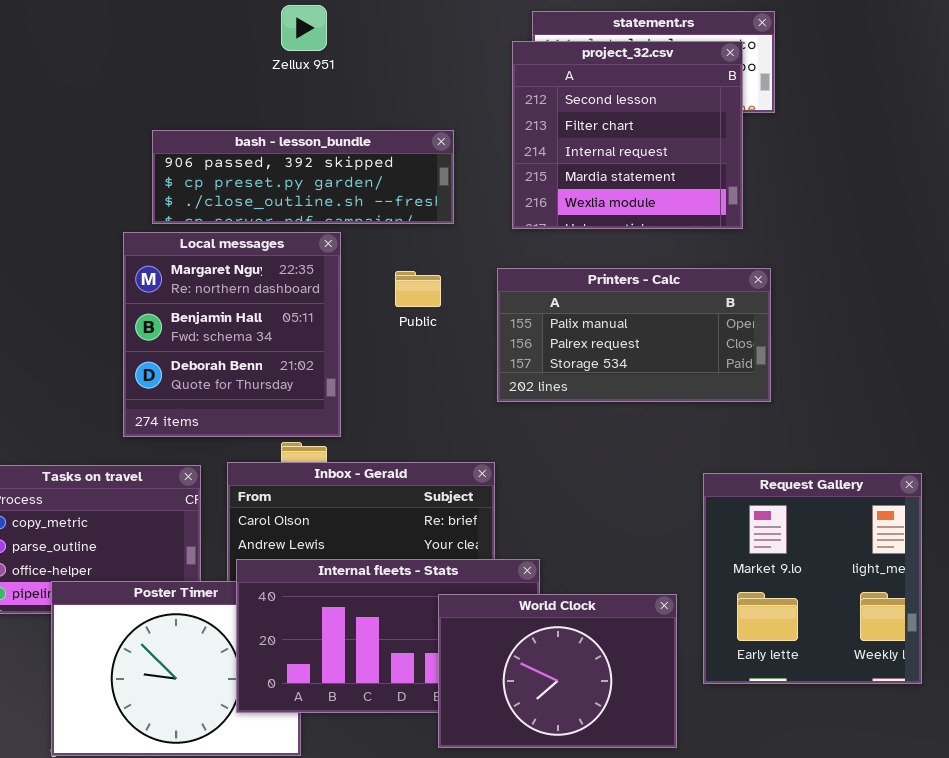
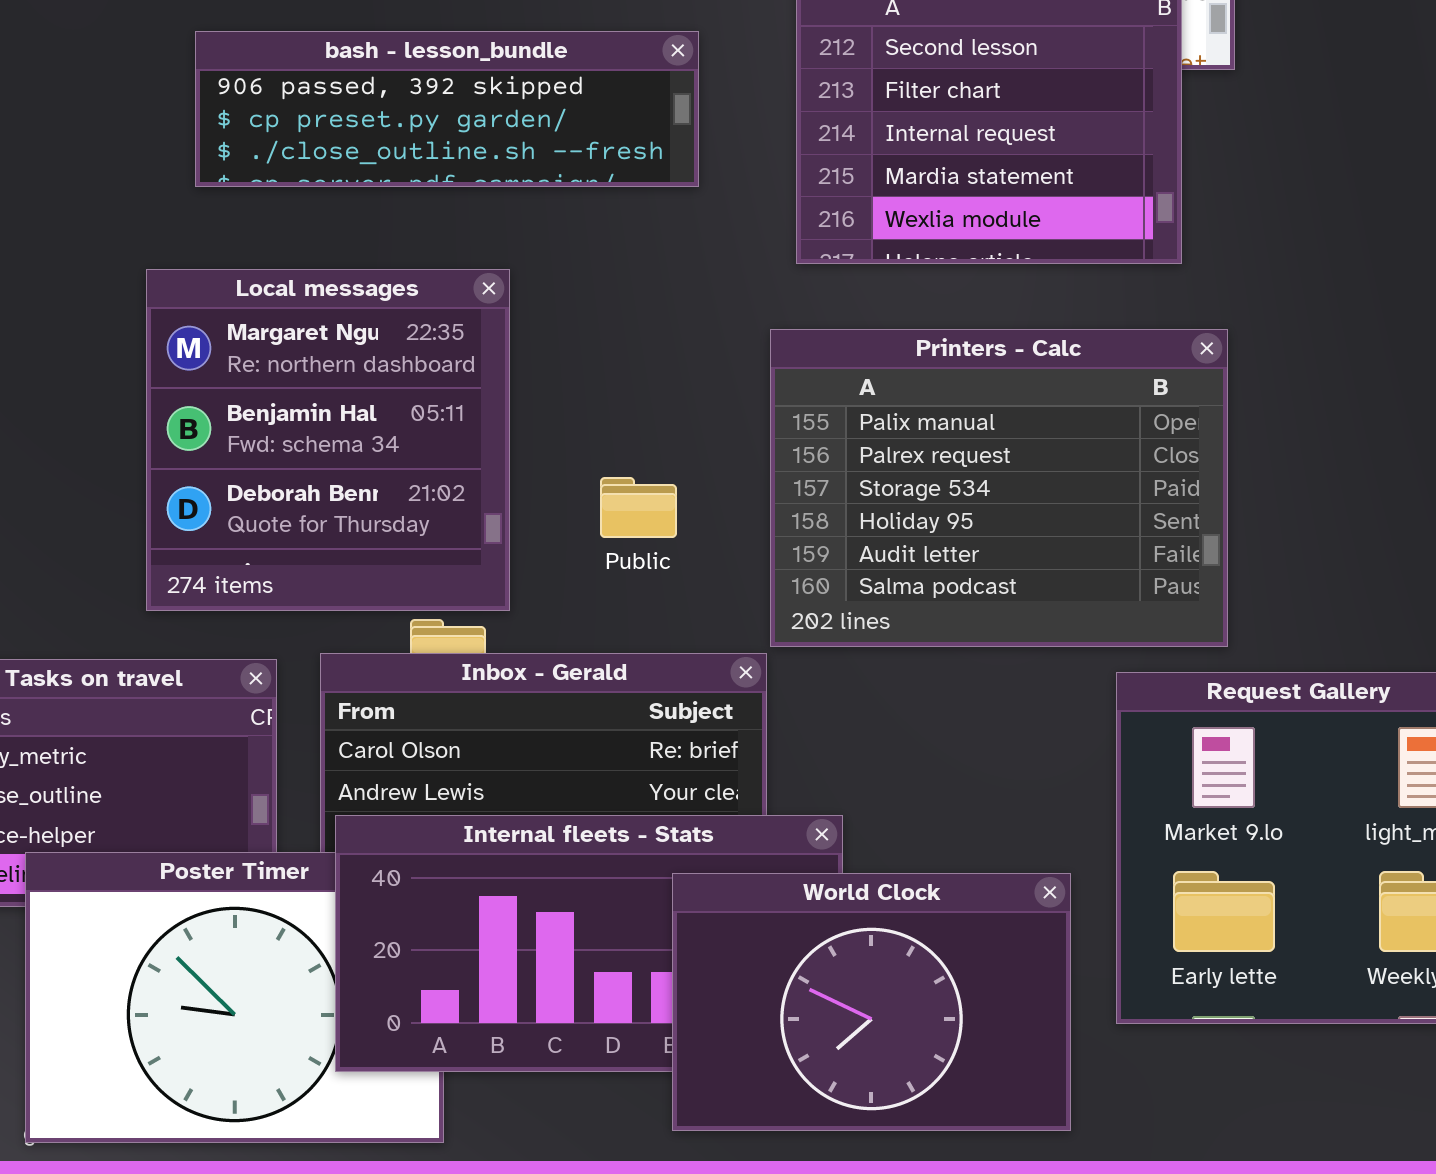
bash - lesson_bundle: [152,130,454,224] -> [195,31,699,187], moved
Printers - Calc: [497,268,771,402] -> [770,329,1228,647], resized
Public: [395,271,441,307] -> [600,477,677,538], moved

